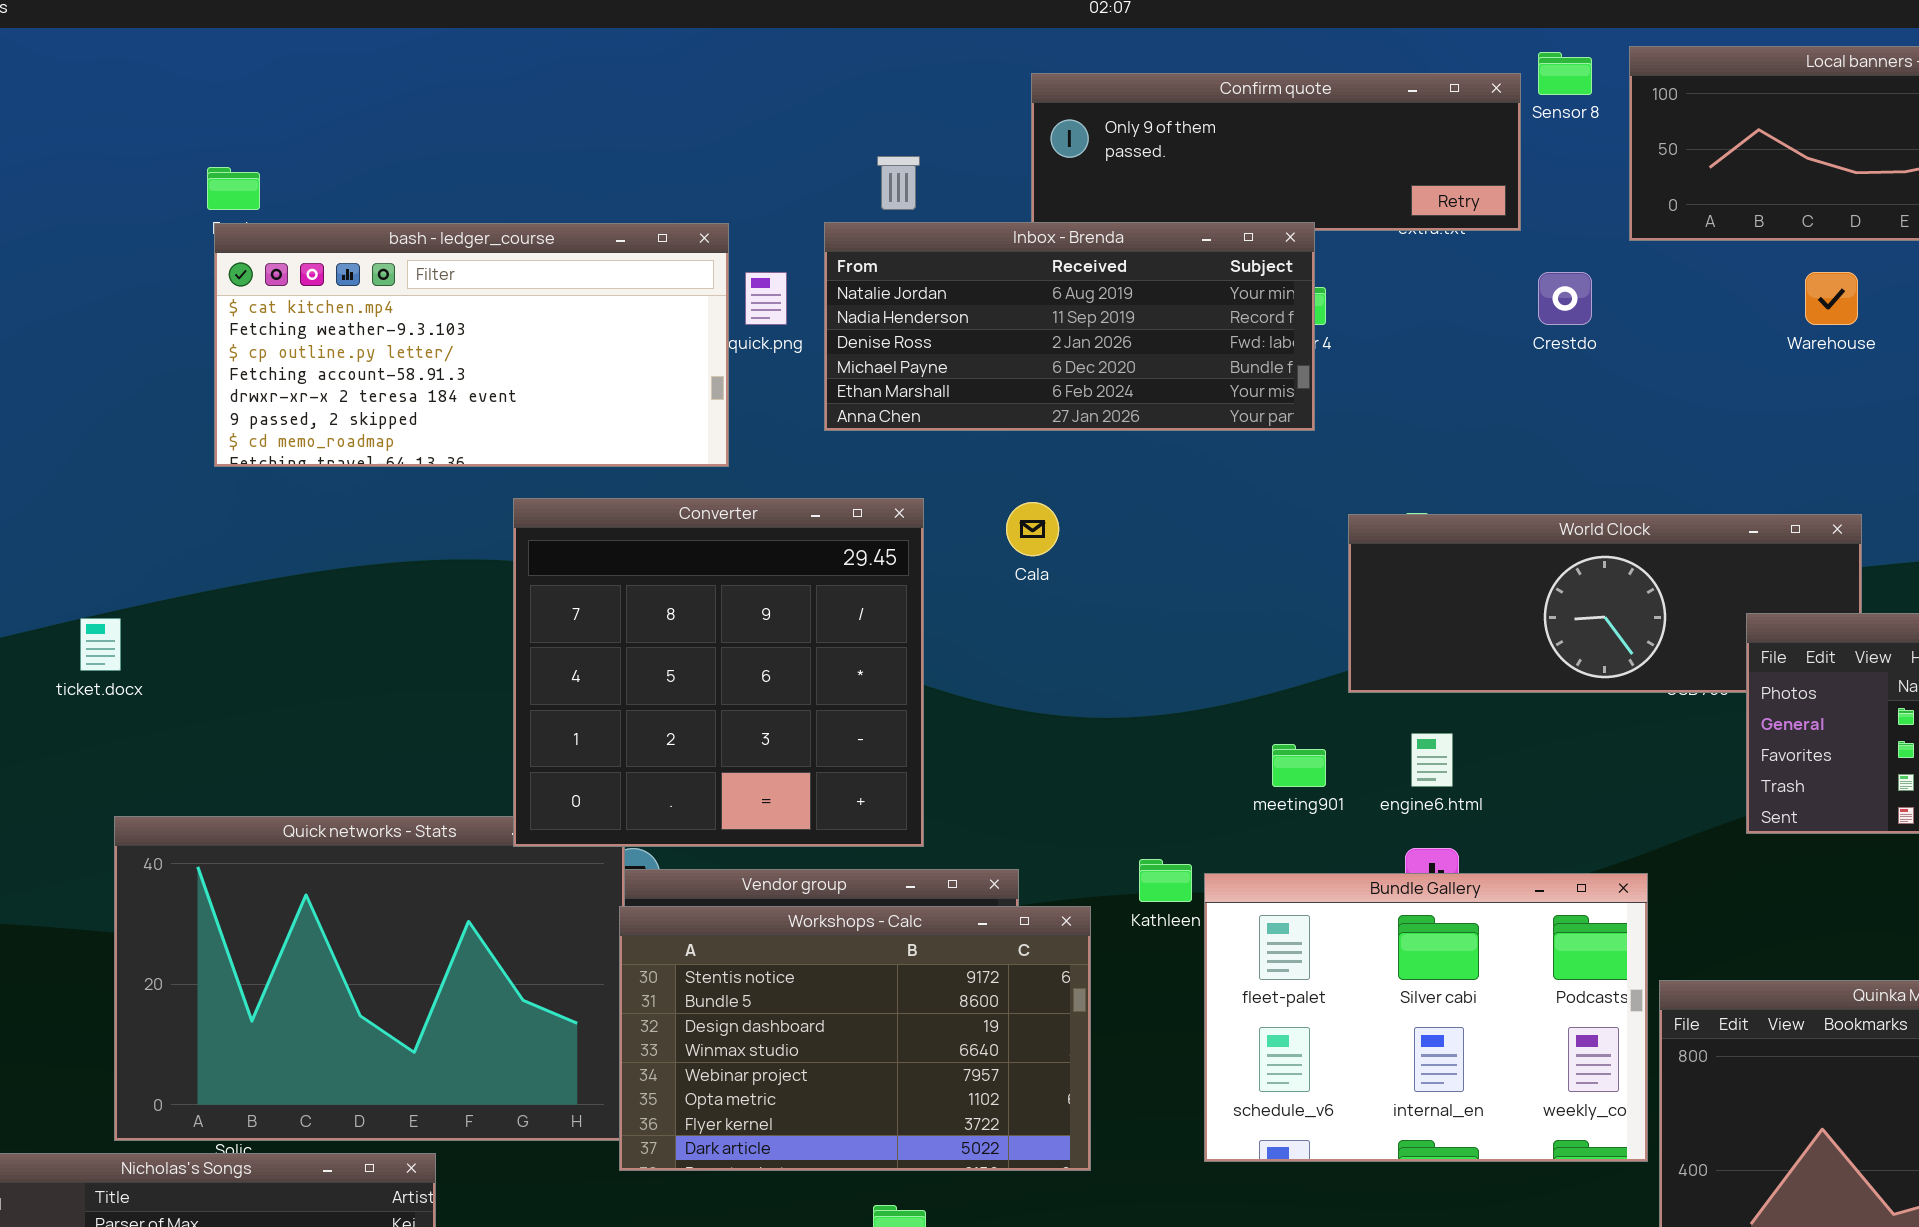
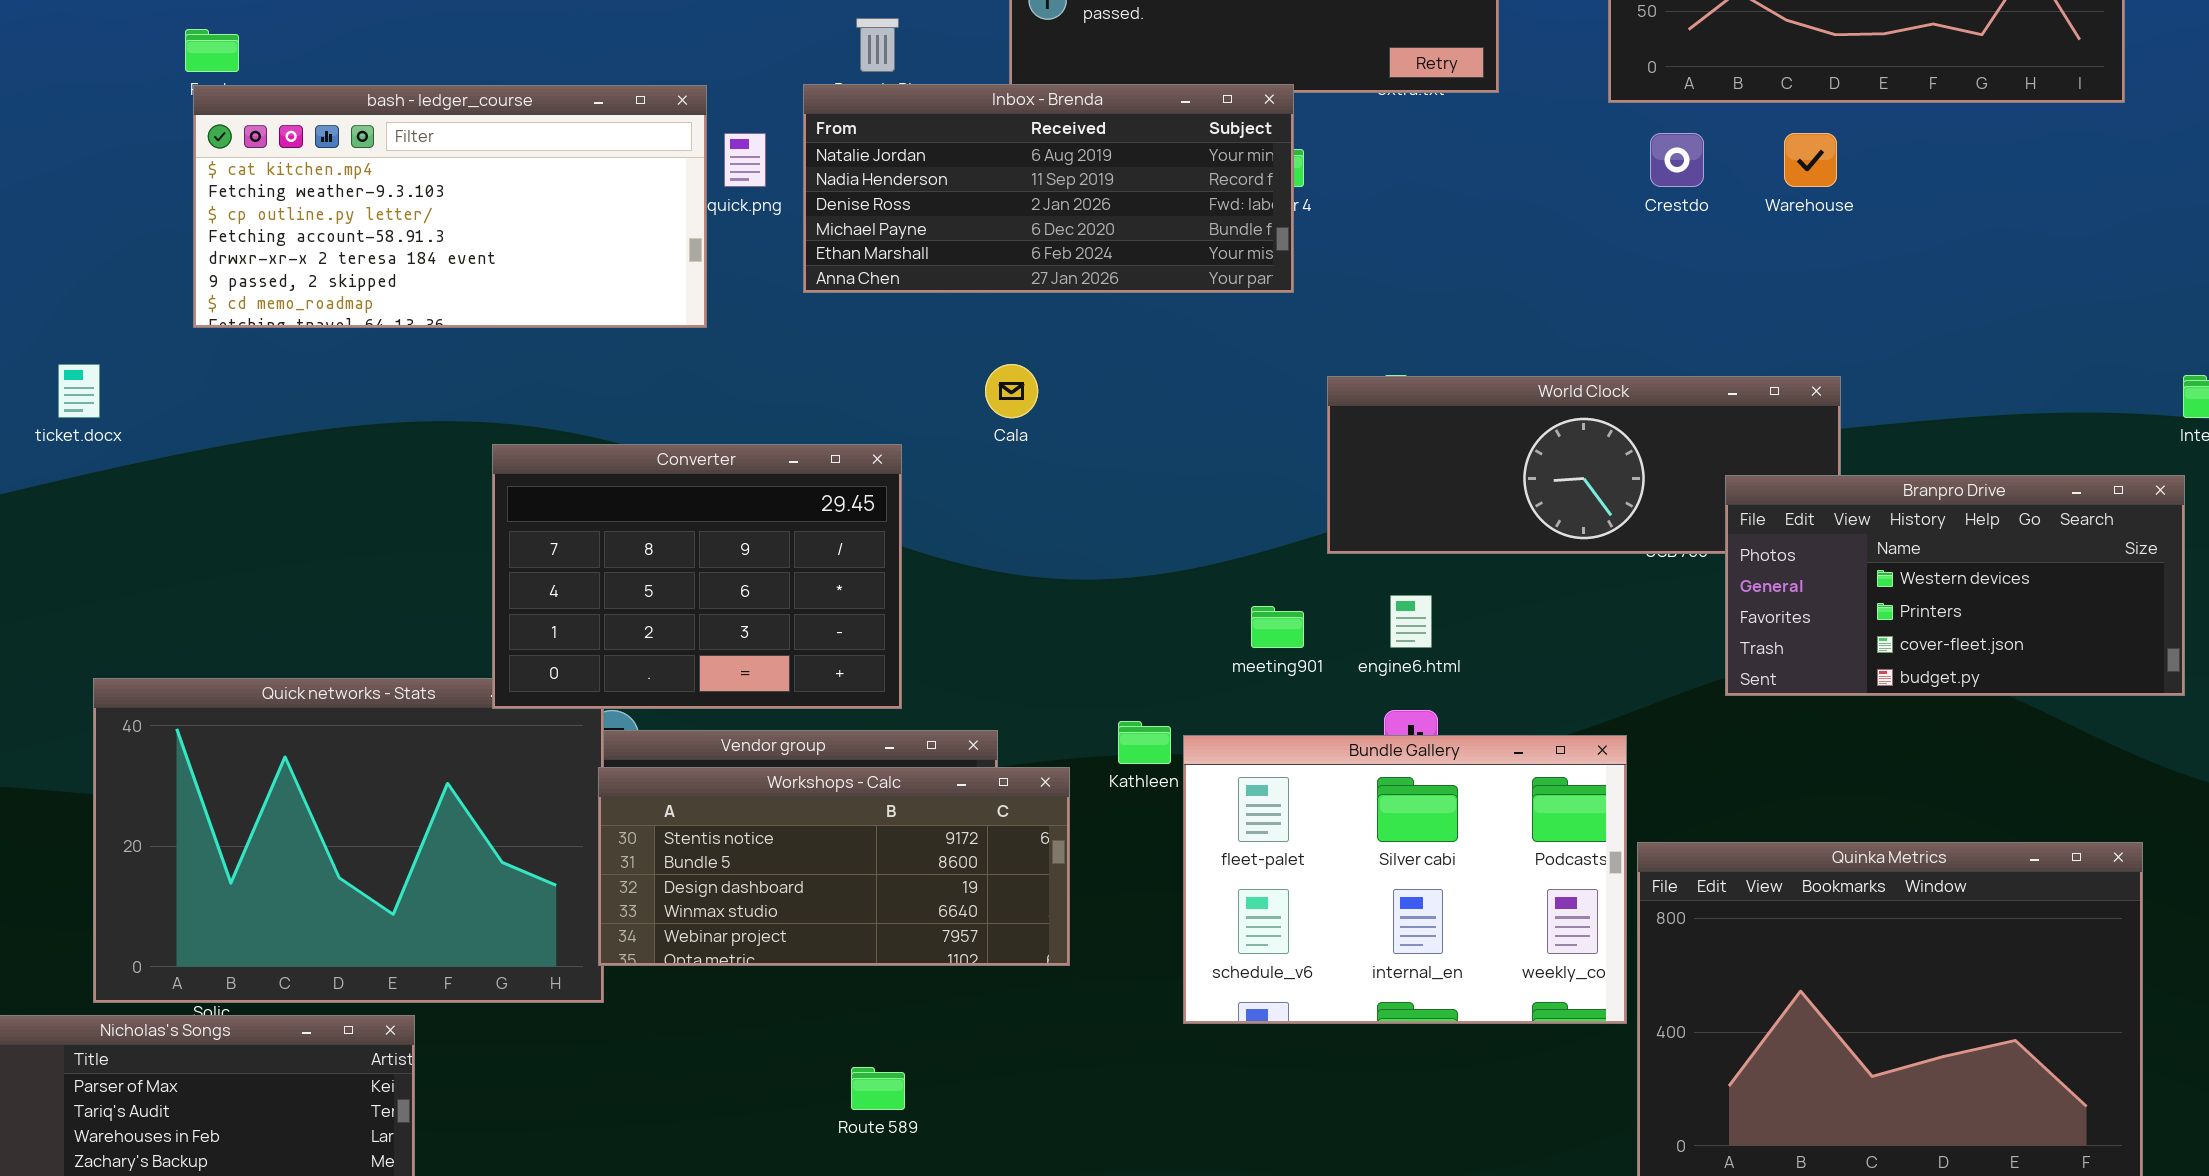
Crestdo: [1538,272,1592,325] -> [1650,133,1704,187], moved
Converter: [513,498,924,847] -> [492,444,902,709], resized
ticket.docx: [80,618,121,671] -> [58,364,100,418], moved
Workshops - Calc: [619,906,1091,1171] -> [598,767,1070,966], resized

